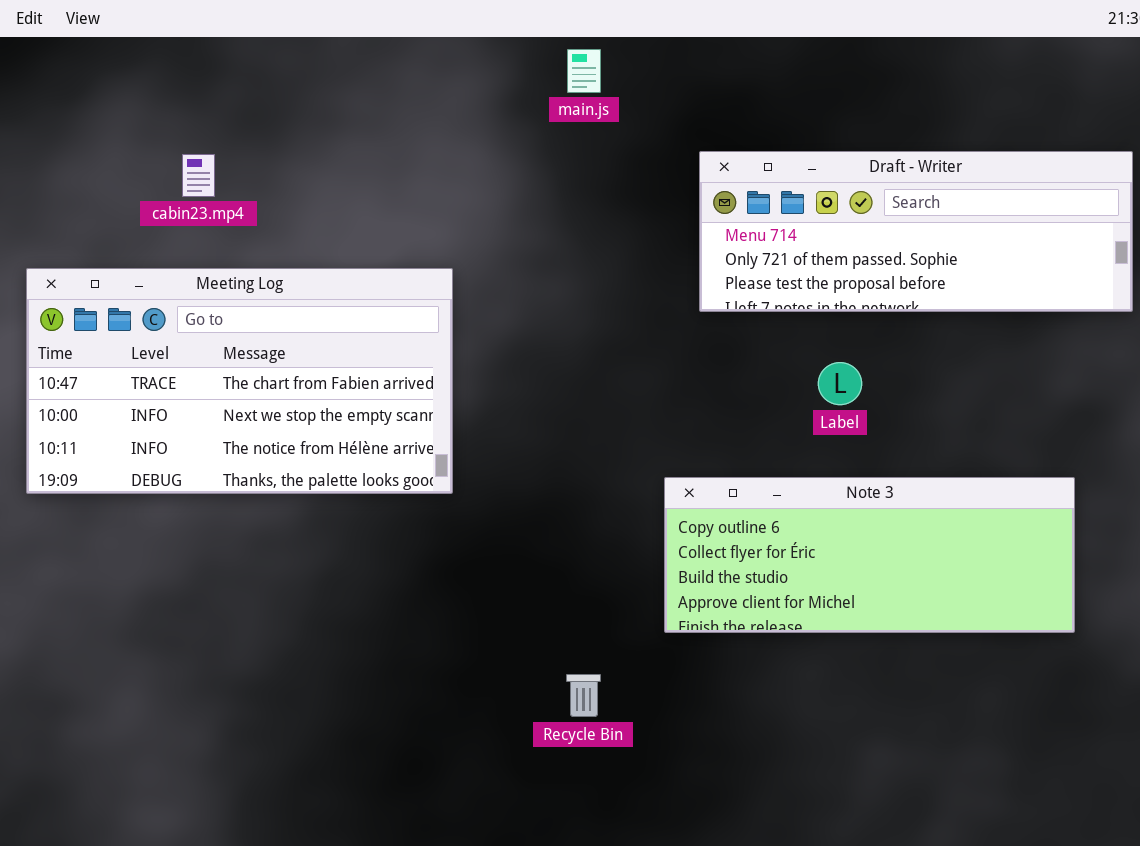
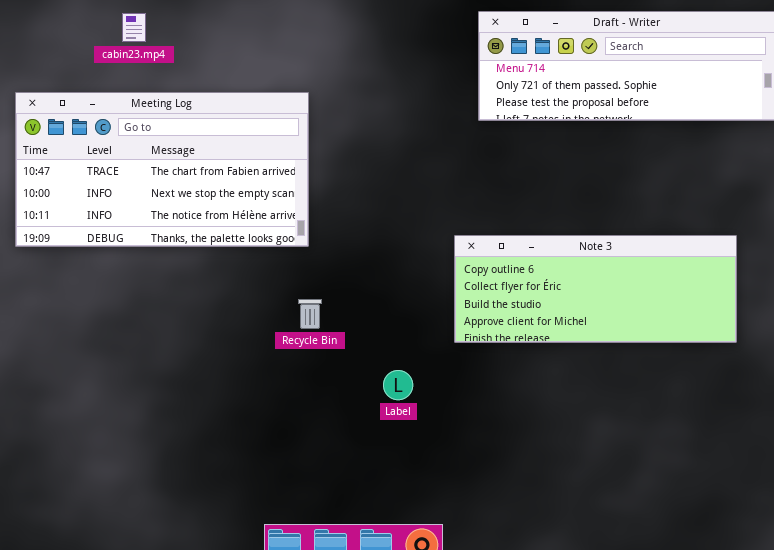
Label: [818,362,862,405] -> [383,370,413,400], moved
Recycle Bin: [566,674,601,717] -> [298,299,322,329], moved

